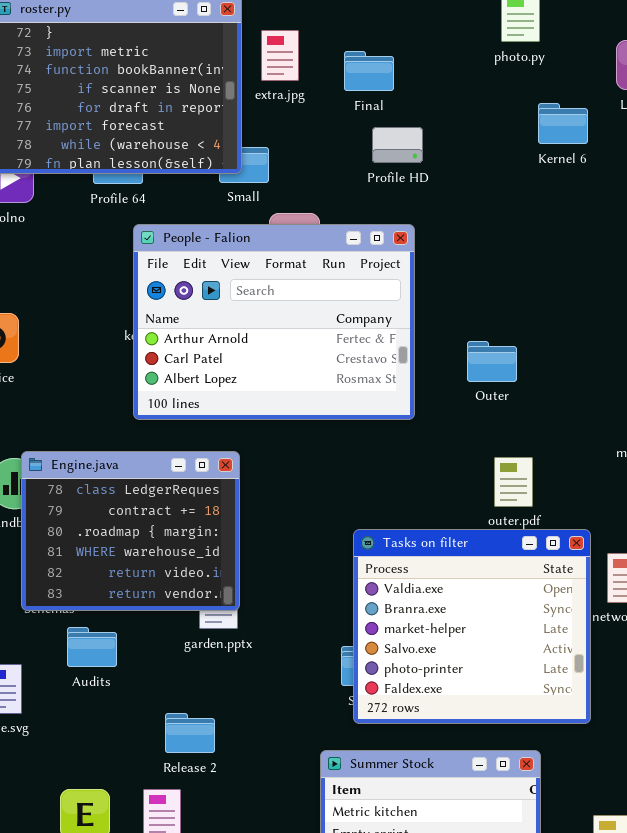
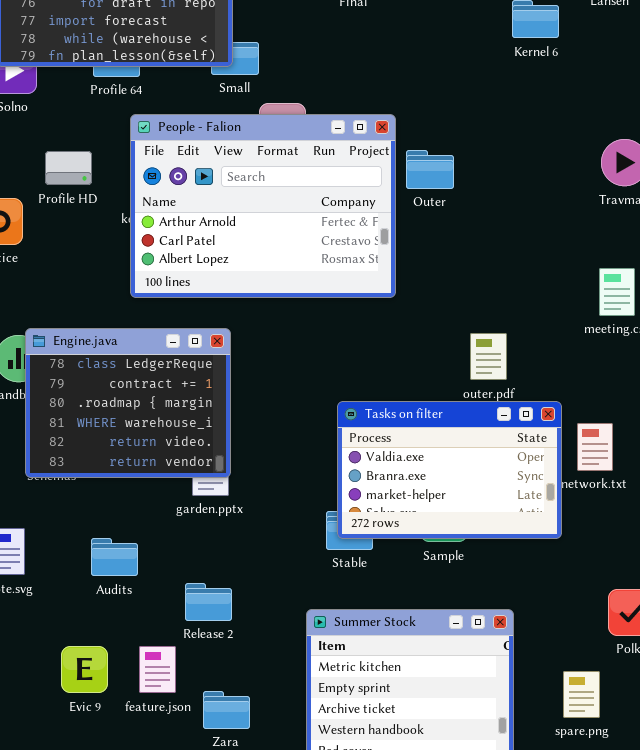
Profile HD: [372,127,423,163] -> [45,151,92,185], moved
Outer: [467,341,517,382] -> [406,150,454,189], moved
Tasks on filter: [353,529,591,724] -> [337,401,562,539], resized
Audits: [67,627,117,667] -> [91,538,138,576], moved
Release 2: [165,713,215,753] -> [185,583,232,621], moved

